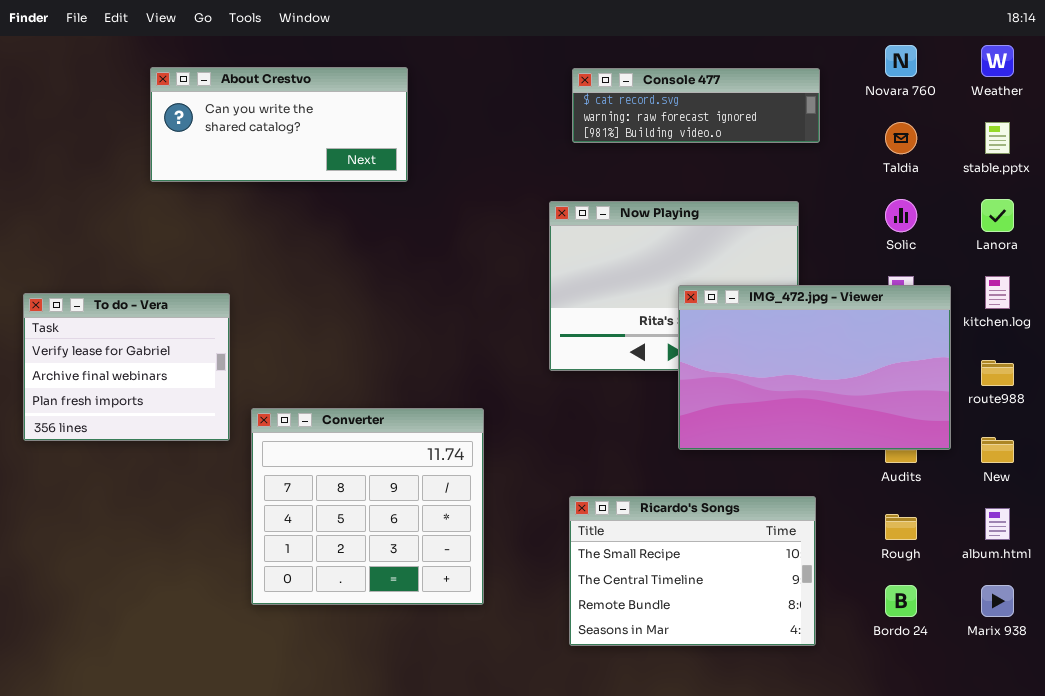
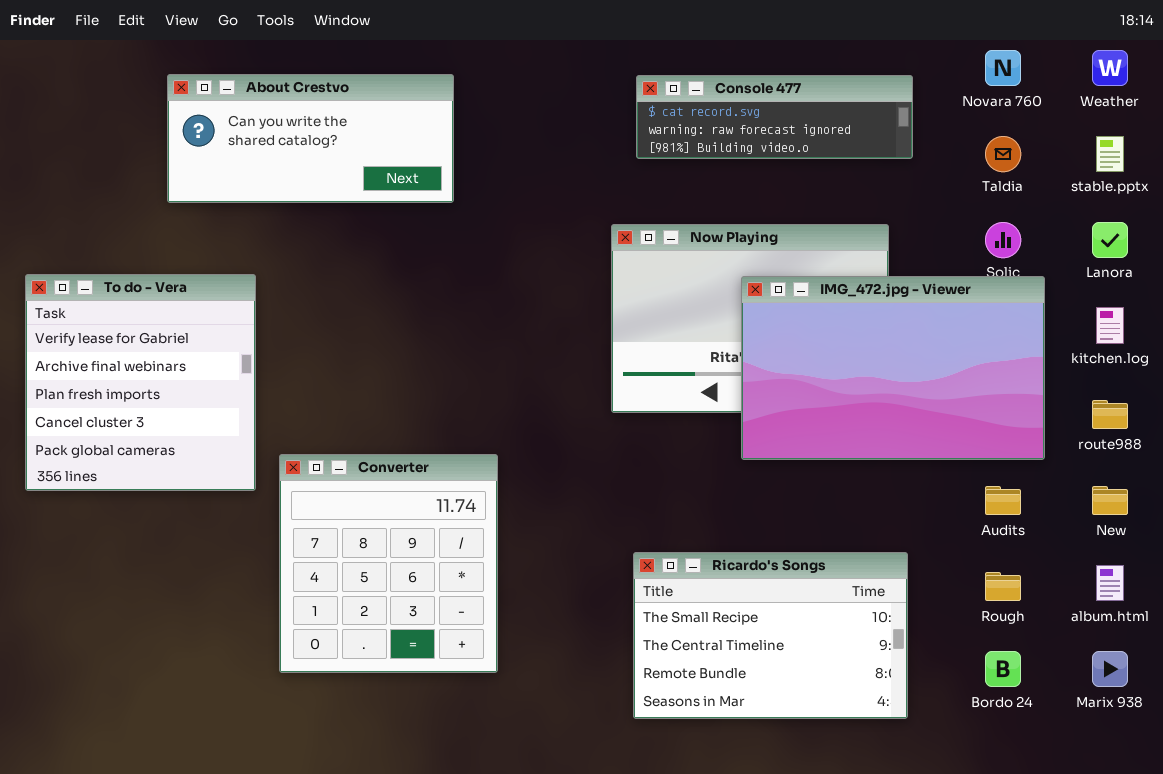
IMG_472.jpg - Viewer: [678,285,951,450] -> [741,276,1045,460], moved
To do - Vera: [23,293,230,441] -> [25,274,256,491], resized
Converter: [251,408,484,605] -> [279,454,498,673], resized

